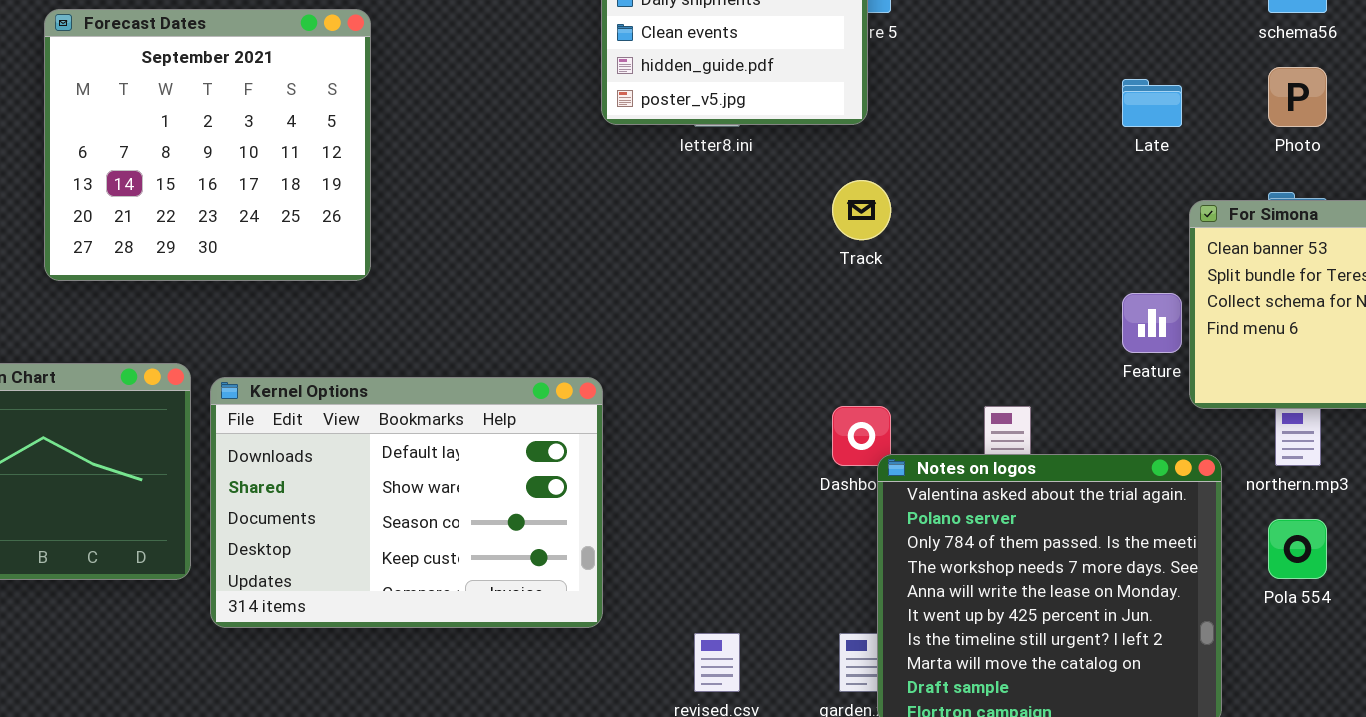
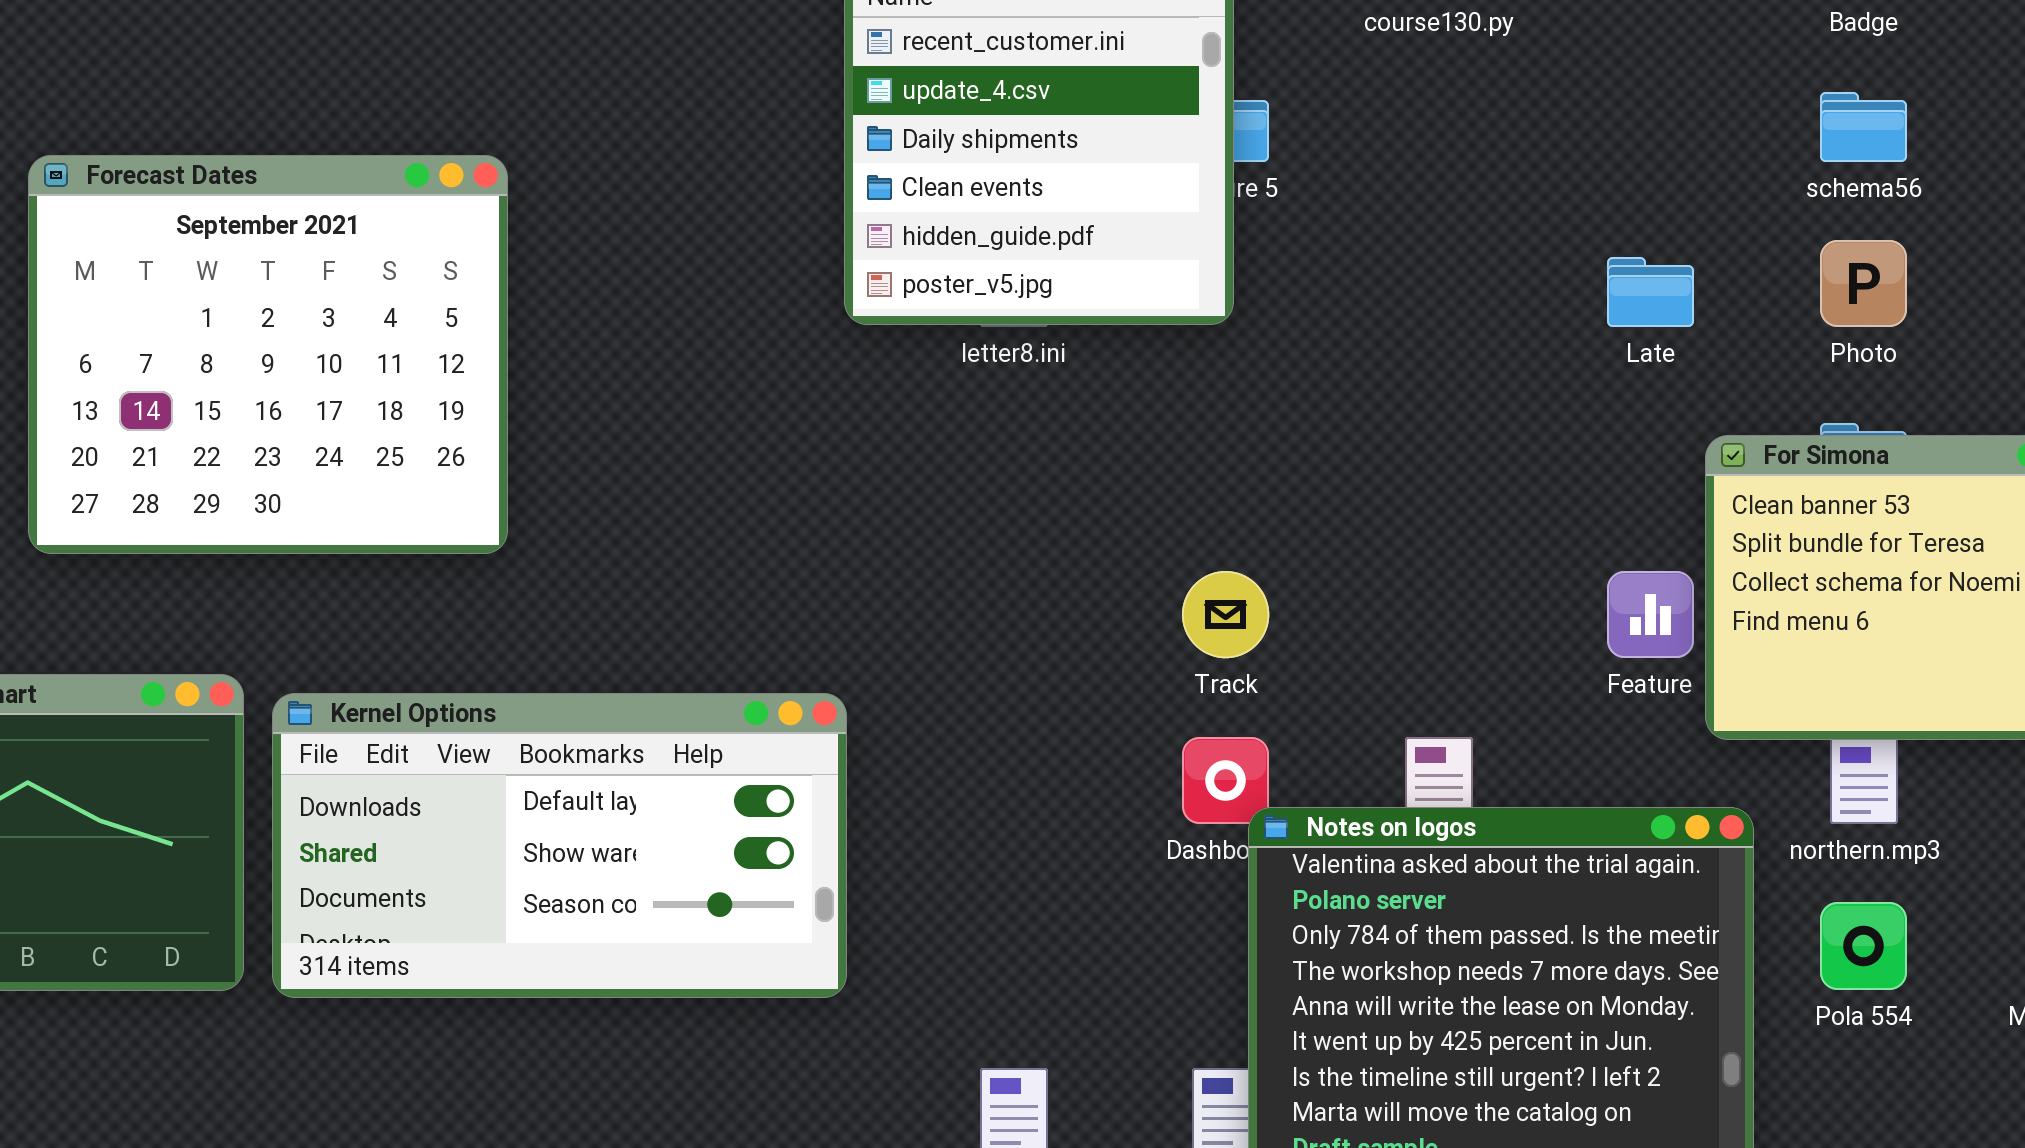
Track: [832,180,891,240] -> [1182,571,1269,658], moved
Kernel Options: [210,377,603,628] -> [272,693,847,998], resized

